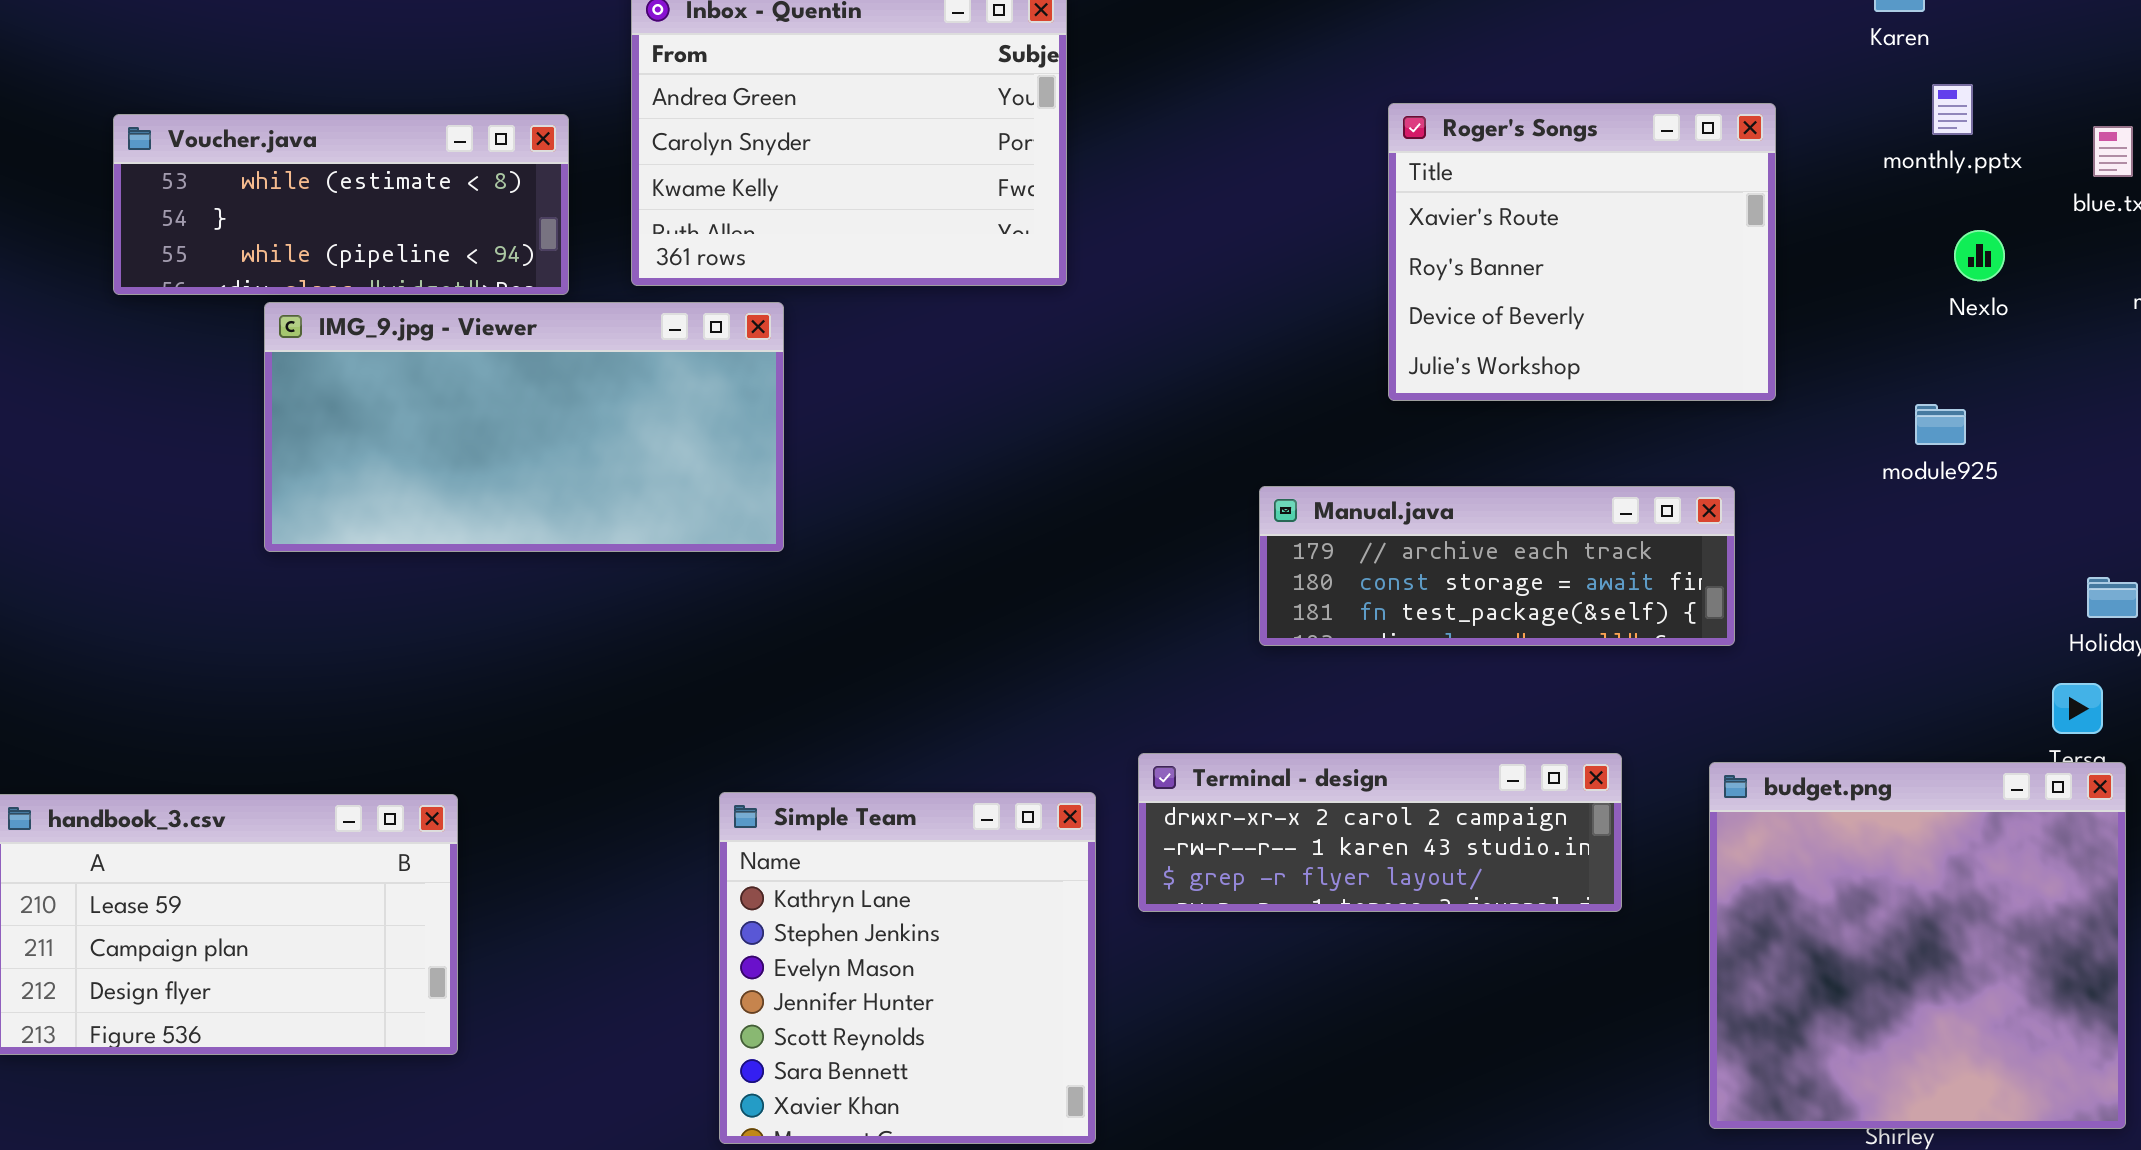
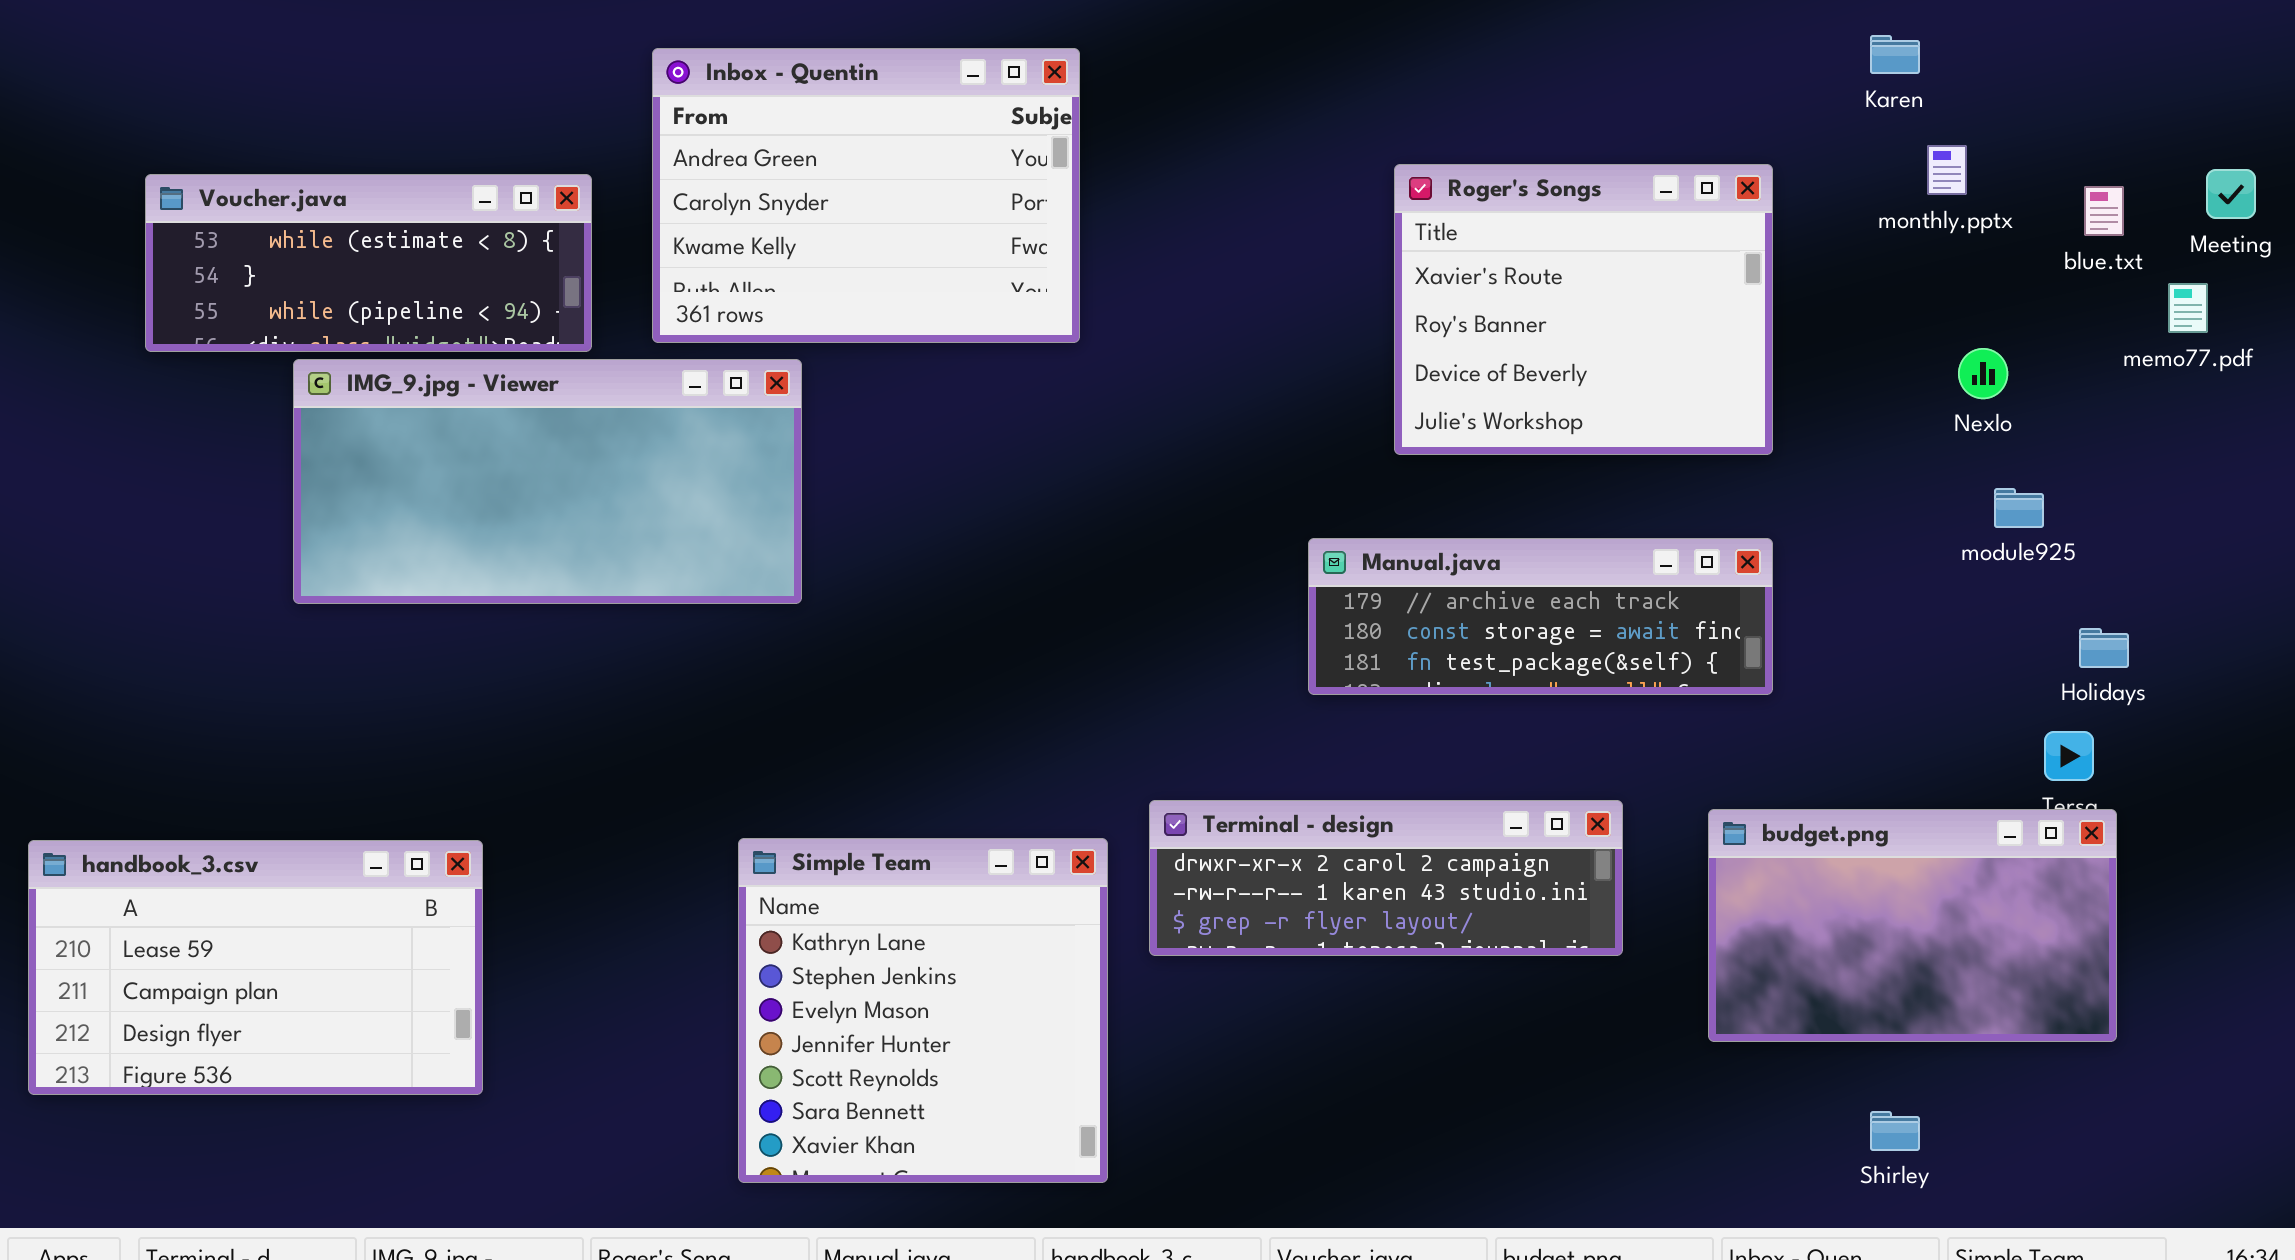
Nexlo: [1954,230,2005,281] -> [1958,348,2008,399], moved
module925: [1915,404,1966,445] -> [1994,488,2044,528], moved
Manual.java: [1259,486,1735,646] -> [1308,538,1773,695], moved
budget.png: [1709,762,2126,1129] -> [1708,809,2117,1042], resized

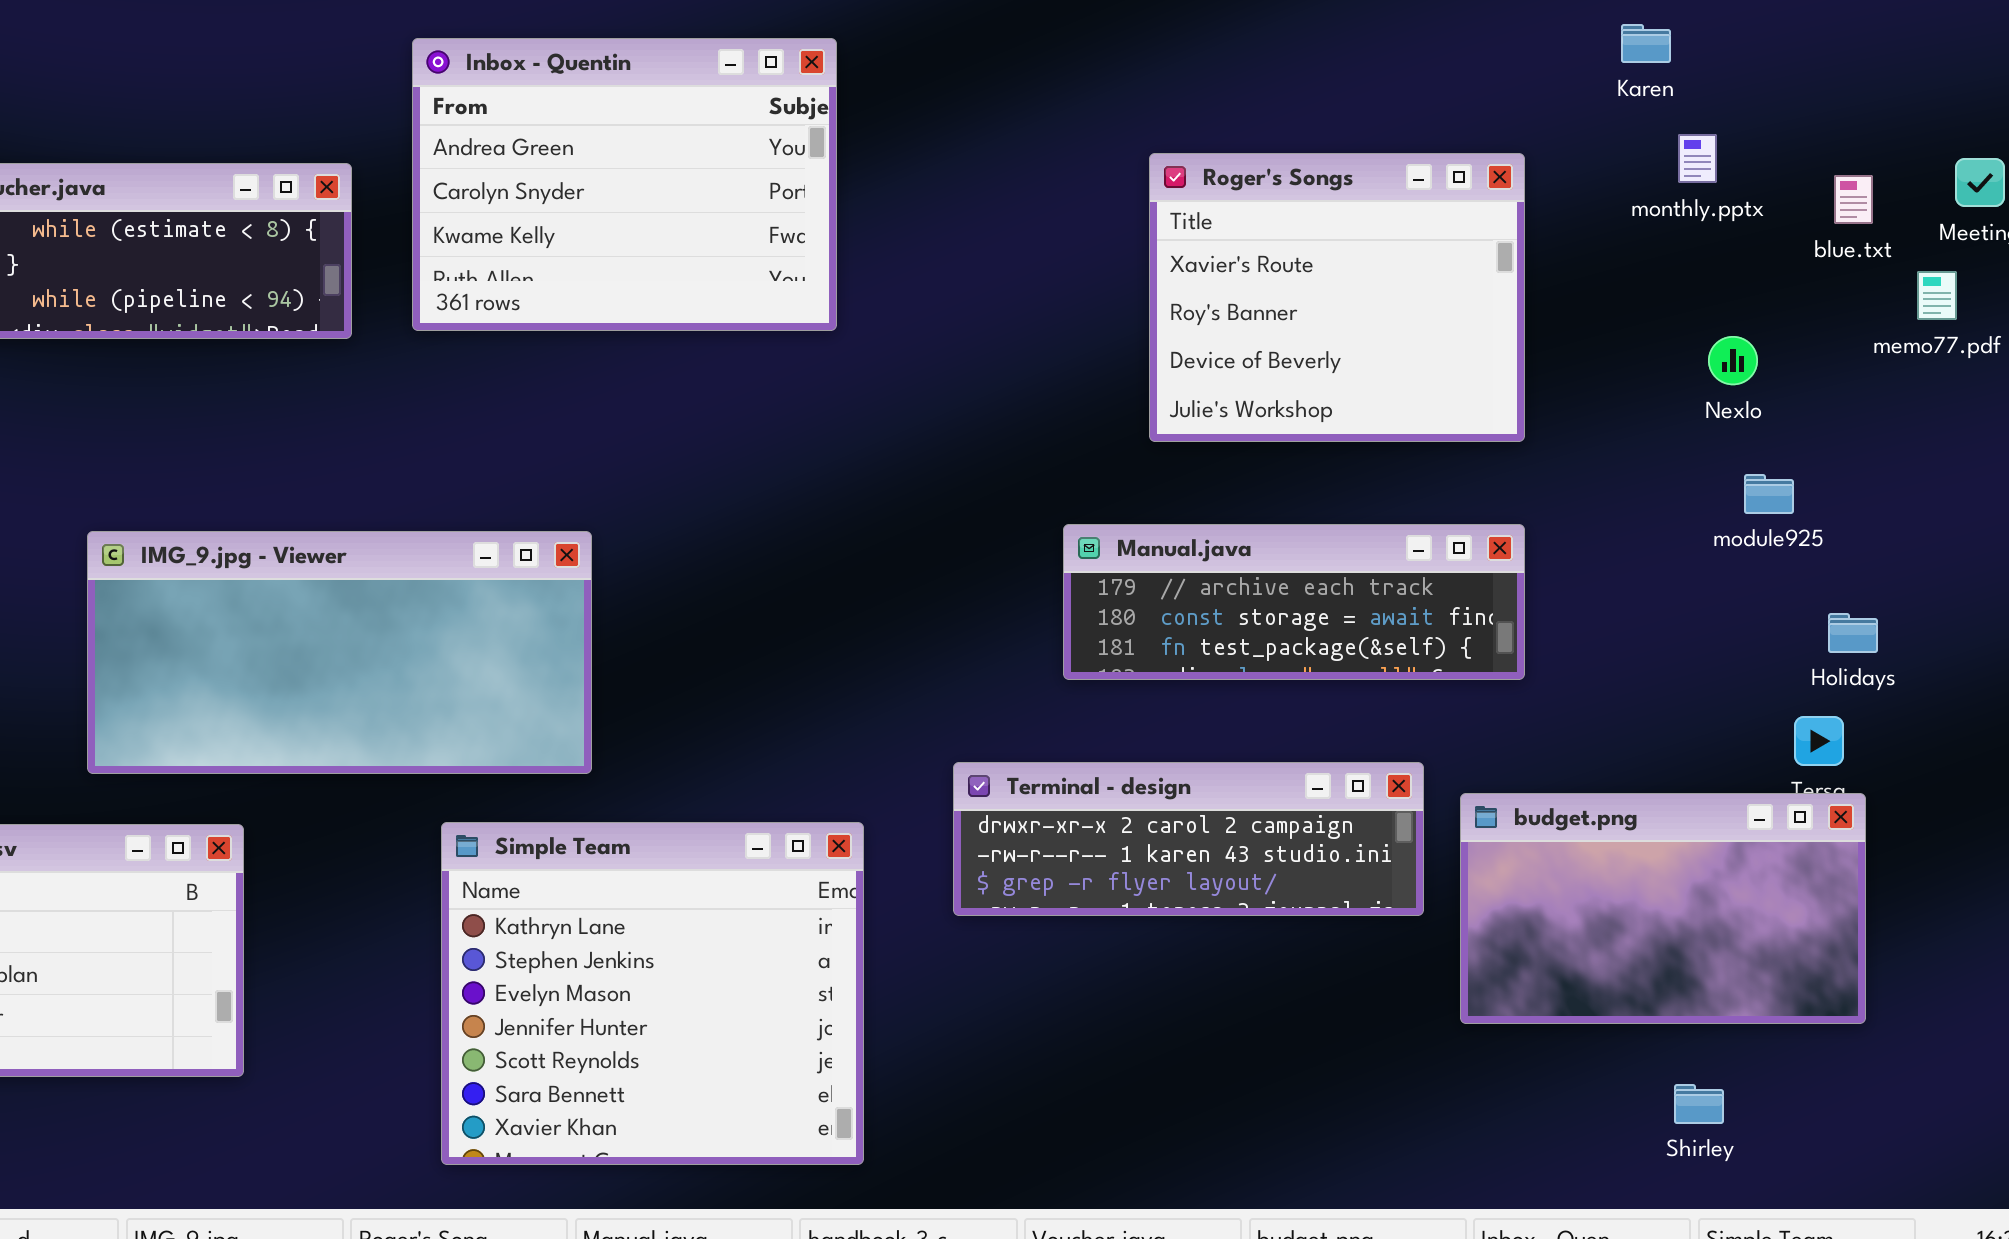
IMG_9.jpg - Viewer: [293,359,802,604] -> [87,531,592,774], moved
Terminal - design: [1149,800,1623,956] -> [953,762,1424,916], moved
Simple Team: [738,838,1108,1183] -> [441,822,864,1165], resized
Shirley: [1870,1111,1920,1151] -> [1674,1084,1724,1124], moved

